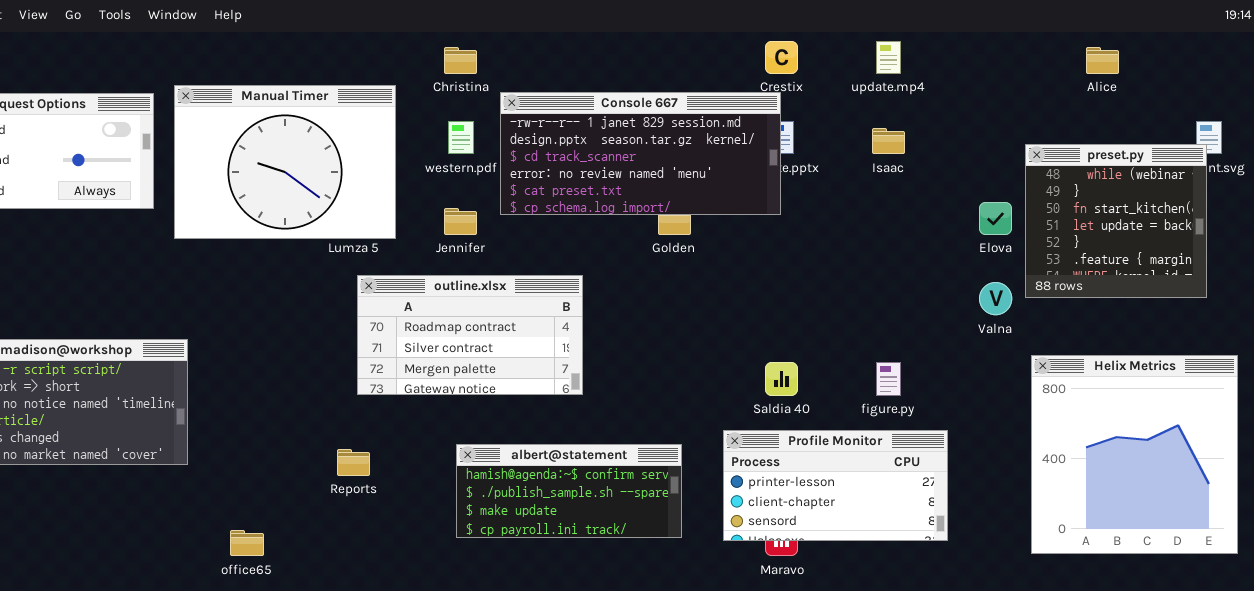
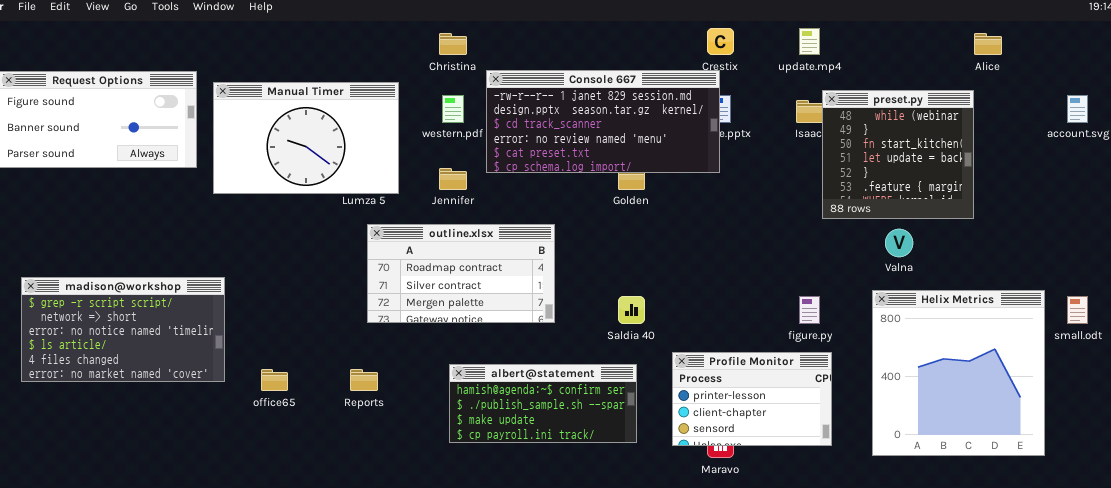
Manual Timer: [174,85,396,239] -> [213,82,399,194], resized
preset.py: [1025,144,1207,298] -> [822,90,974,219], moved
Helix Metrics: [1031,355,1238,554] -> [872,290,1045,456], moved
Saldia 40: [765,362,798,396] -> [618,296,645,324], moved
Profile Monitor: [723,430,948,541] -> [672,352,832,446], resized
office65: [230,530,264,556] -> [261,369,288,391], moved

